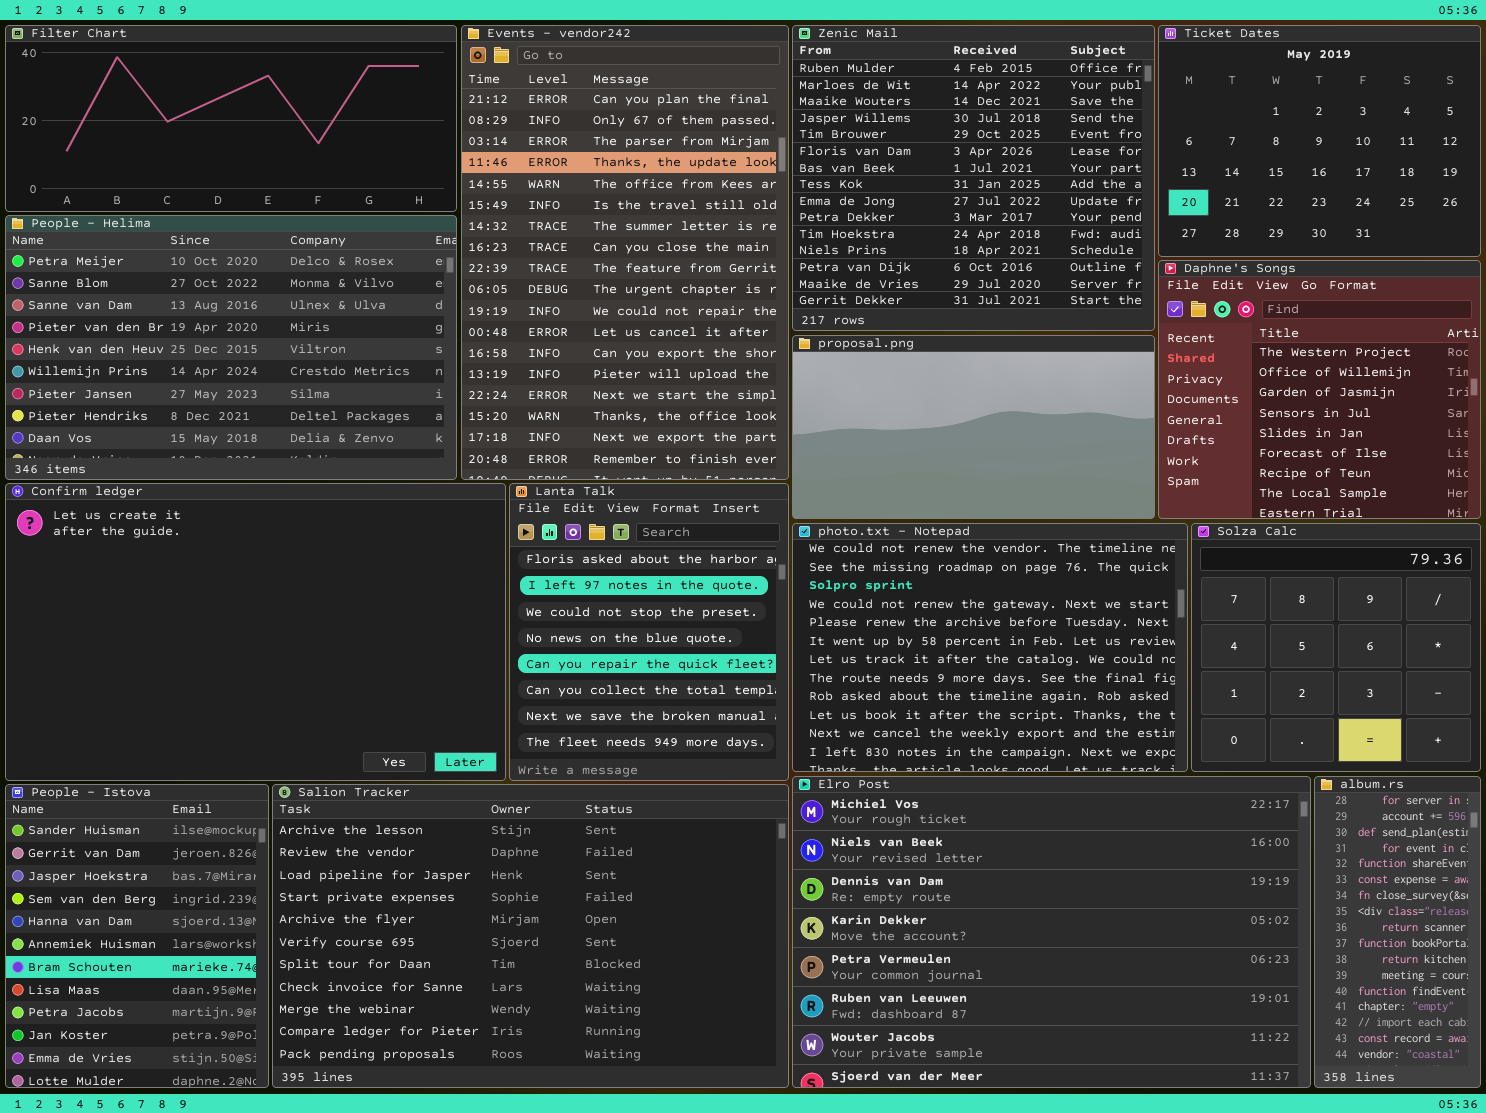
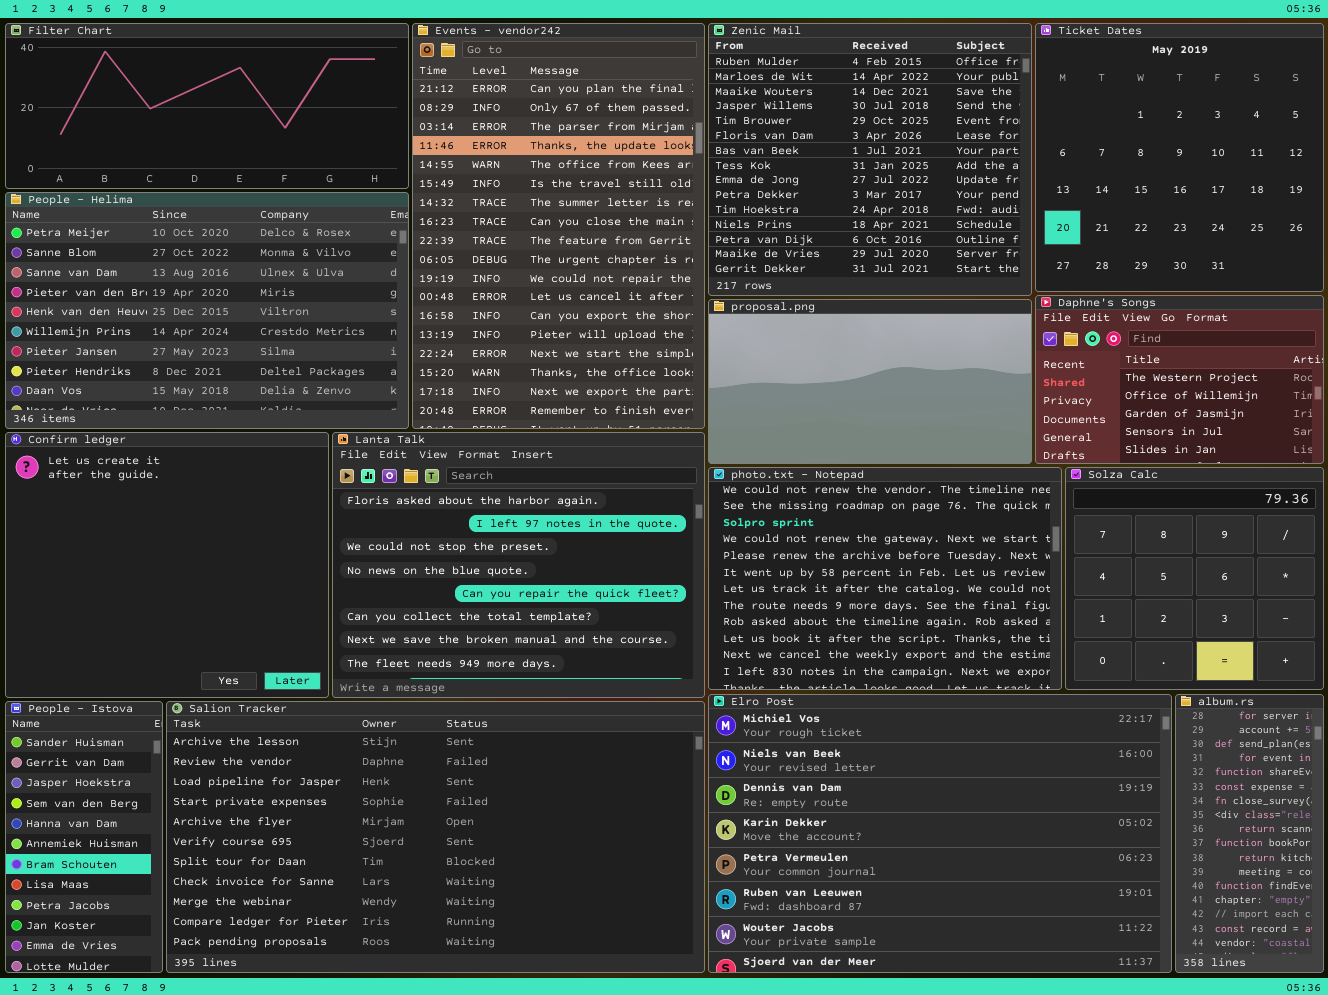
Ticket Dates: [1158,25,1481,257] -> [1035,23,1324,292], resized
Daphne's Songs: [1158,260,1481,519] -> [1035,295,1324,464], resized
Confirm ledger: [5,483,506,781] -> [5,432,329,698], resized
Lanta Talk: [509,483,789,781] -> [332,432,705,698], resized
People - Istova: [5,784,269,1088] -> [5,701,163,973], resized
Salion Tracker: [272,784,789,1088] -> [166,701,705,973], resized

